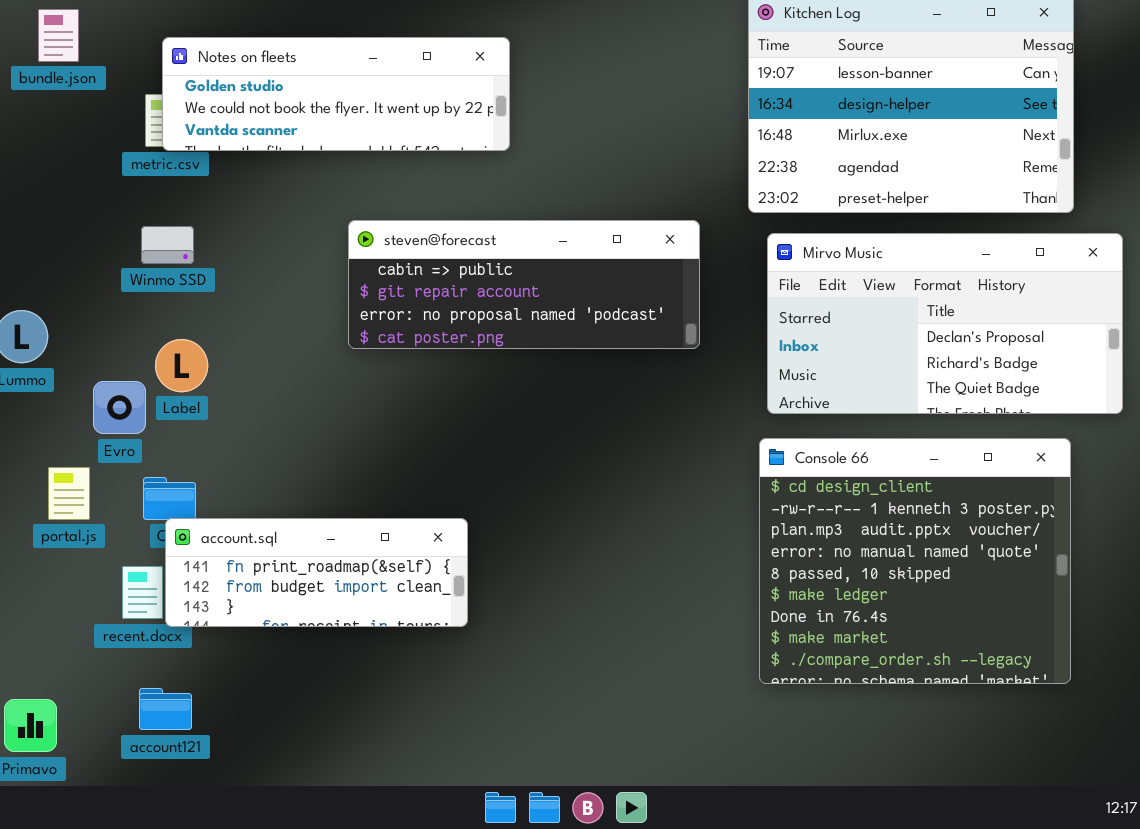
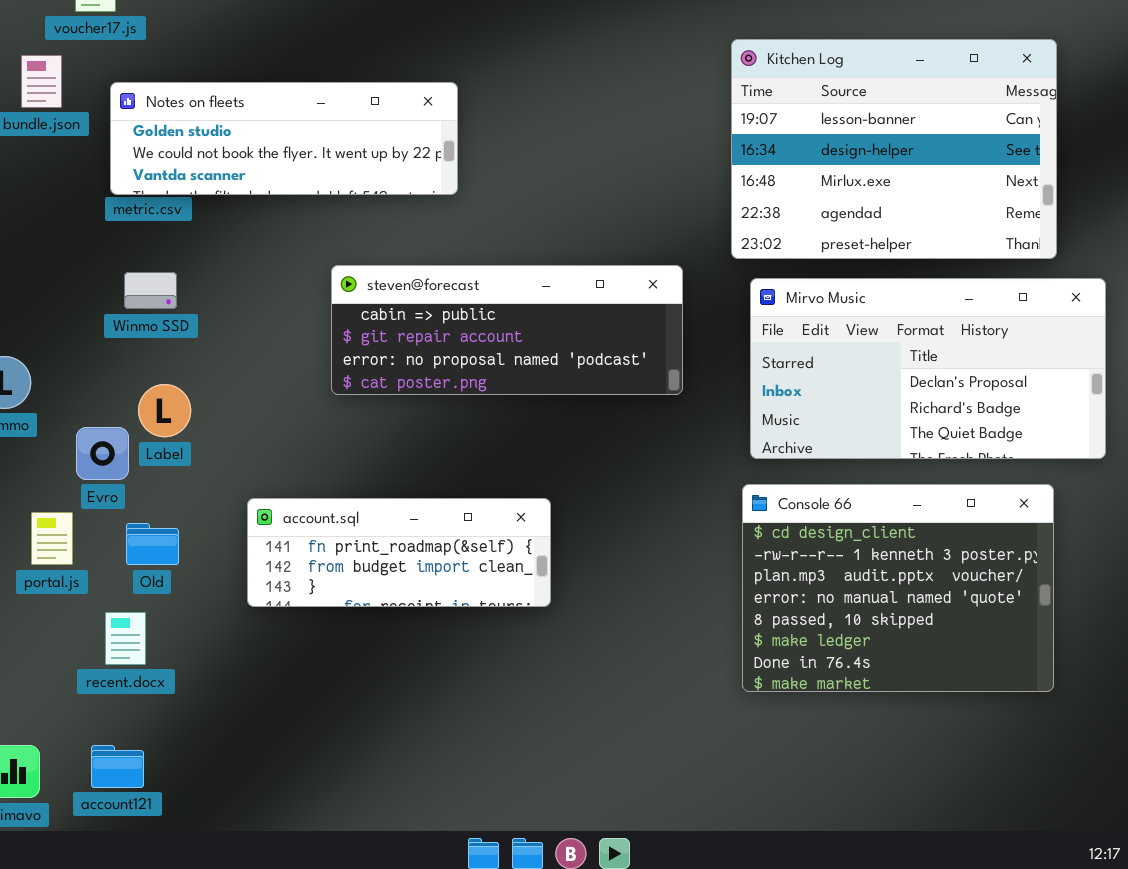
Notes on fleets: [162,37,510,151] -> [110,82,458,195], moved
Console 66: [759,438,1071,684] -> [742,484,1054,692], resized
account.sql: [165,518,468,627] -> [247,498,551,607], moved
account121: [139,688,192,730] -> [91,745,144,788], moved

